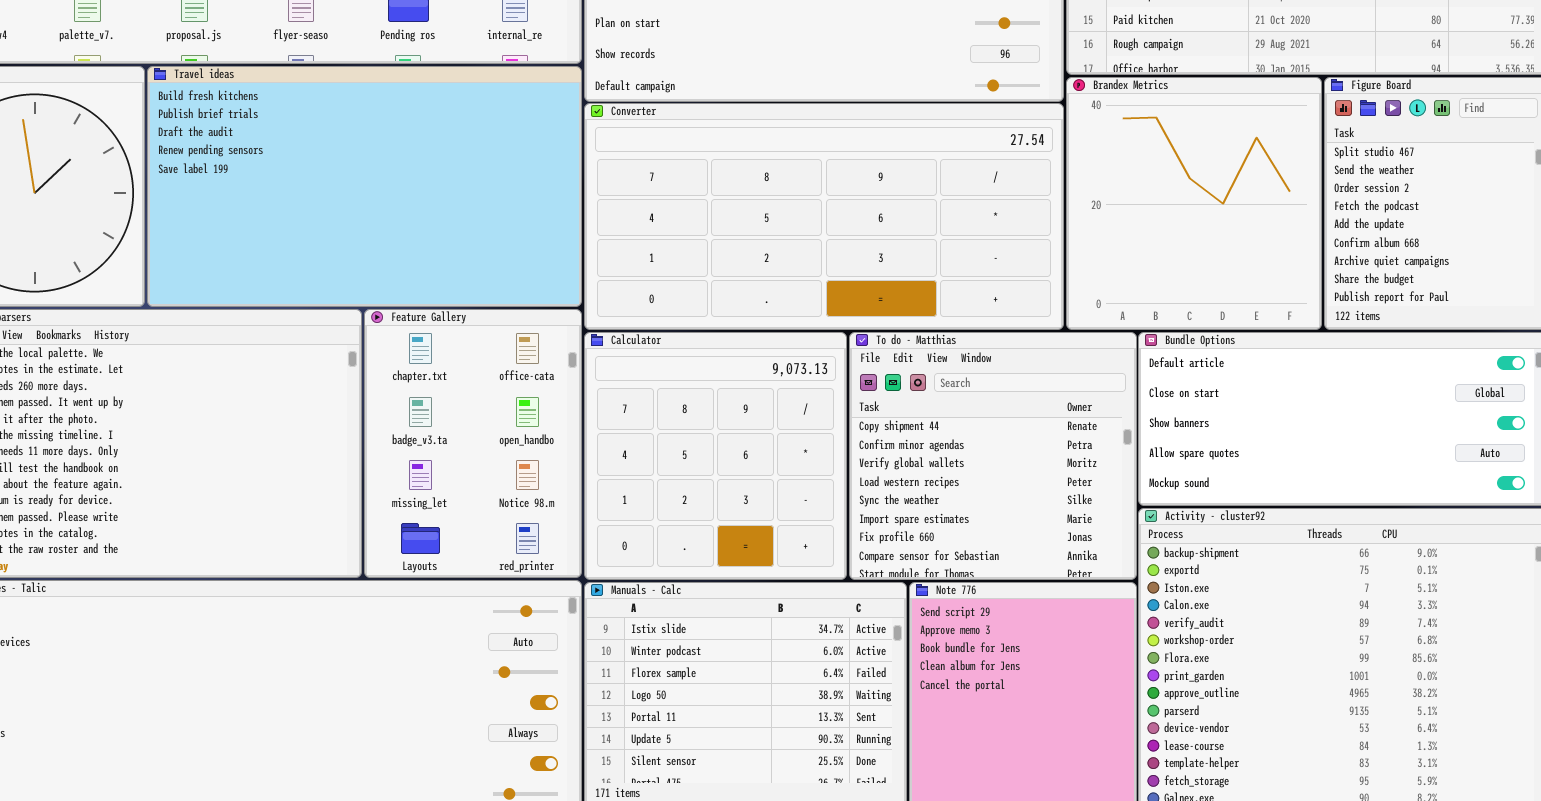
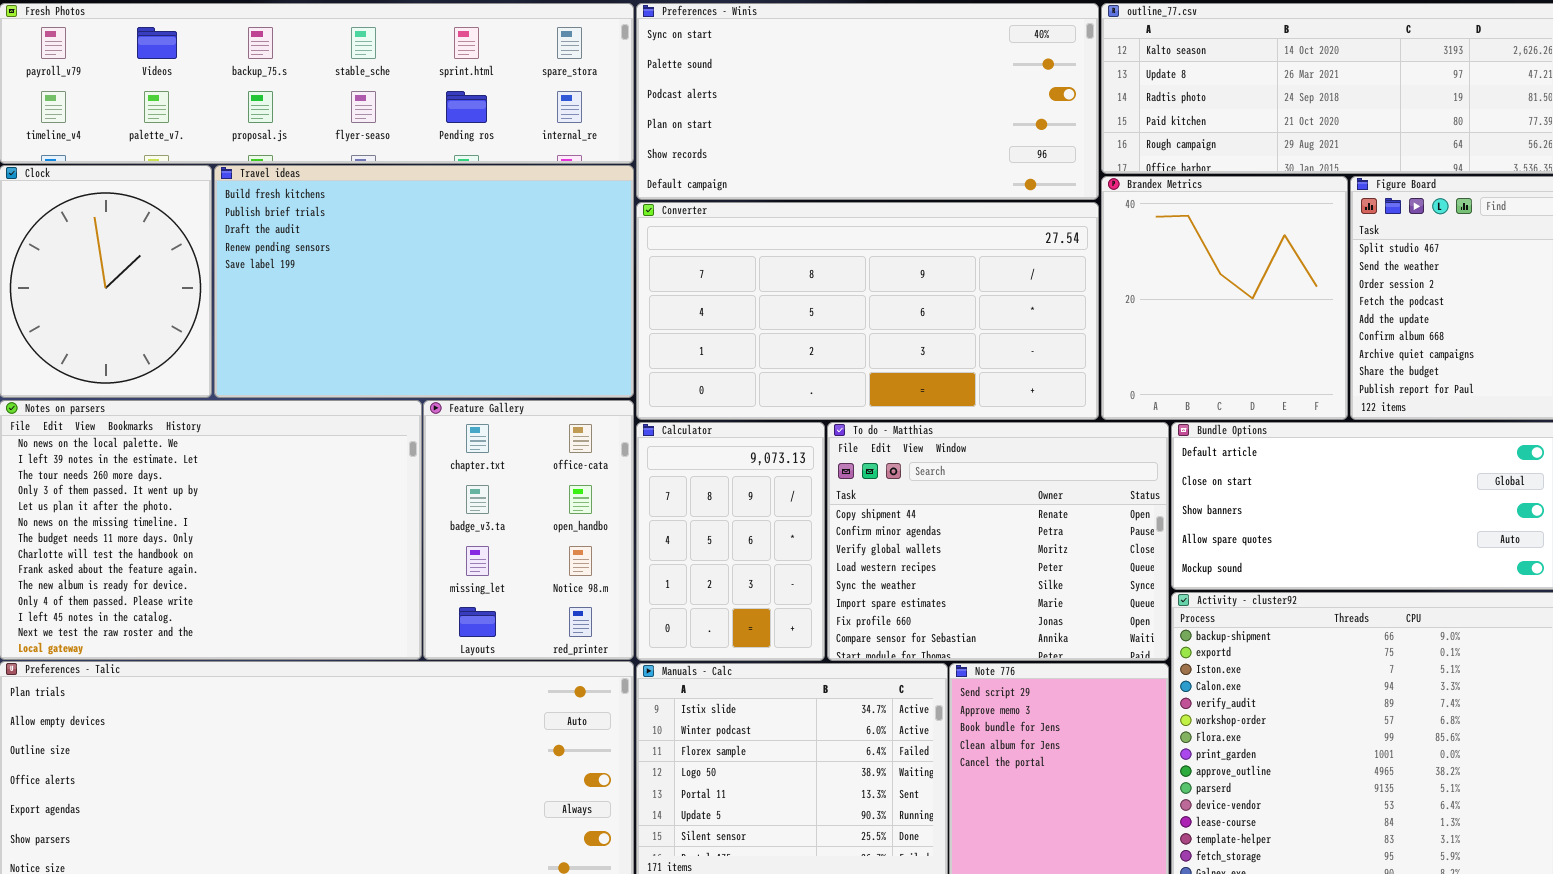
Calculator: [584,332,847,580] -> [636,422,825,661], resized
To do - Matthias: [849,332,1137,580] -> [827,422,1169,661], resized

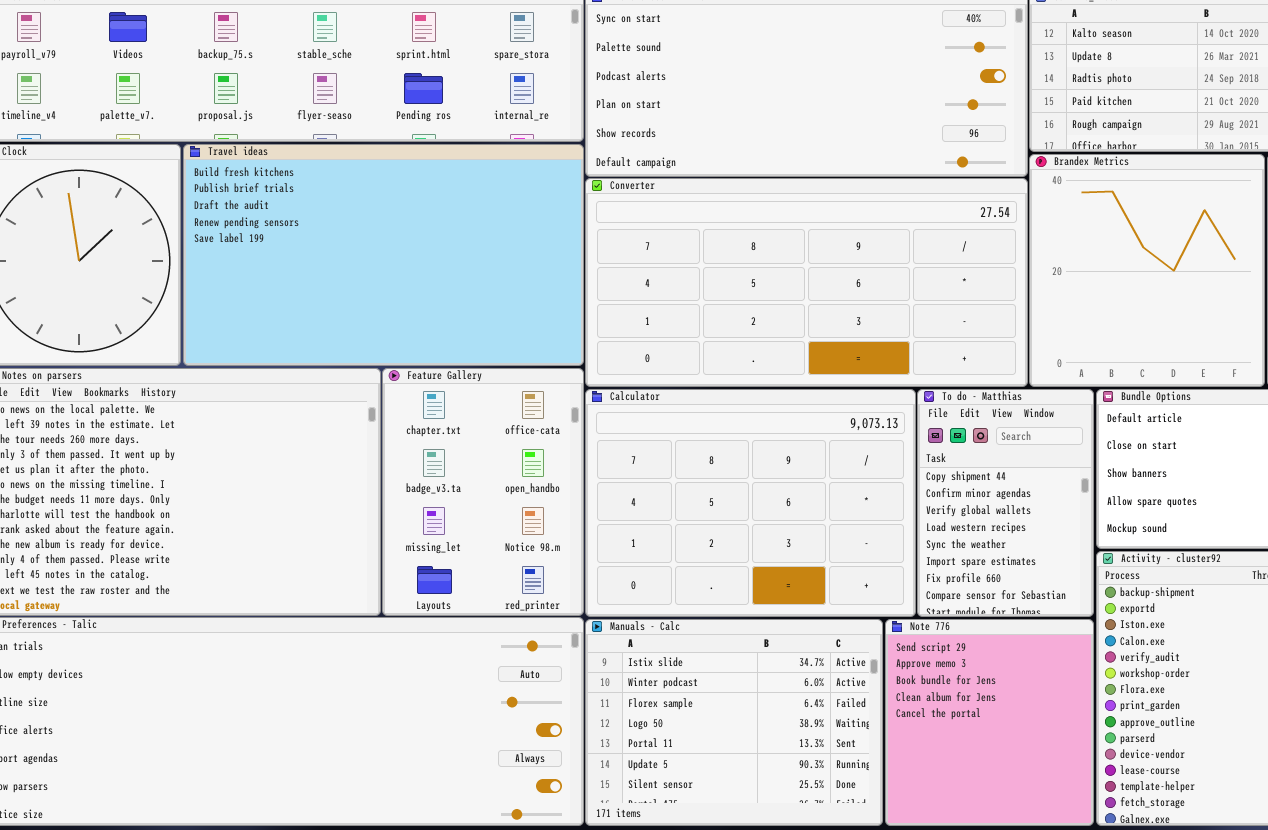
Calculator: [636,422,825,661] -> [585,389,916,617], resized
To do - Matthias: [827,422,1169,661] -> [917,389,1094,617], resized

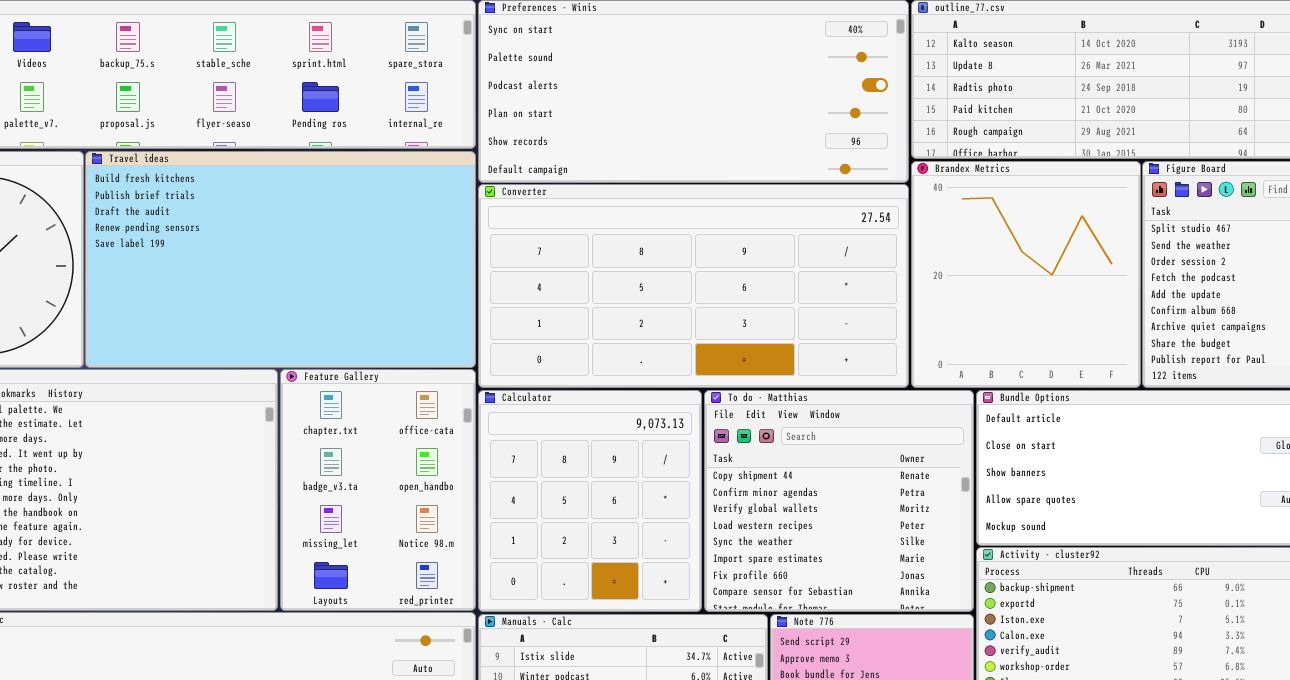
Calculator: [585,389,916,617] -> [478,390,702,612], resized
To do - Matthias: [917,389,1094,617] -> [704,390,974,612], resized

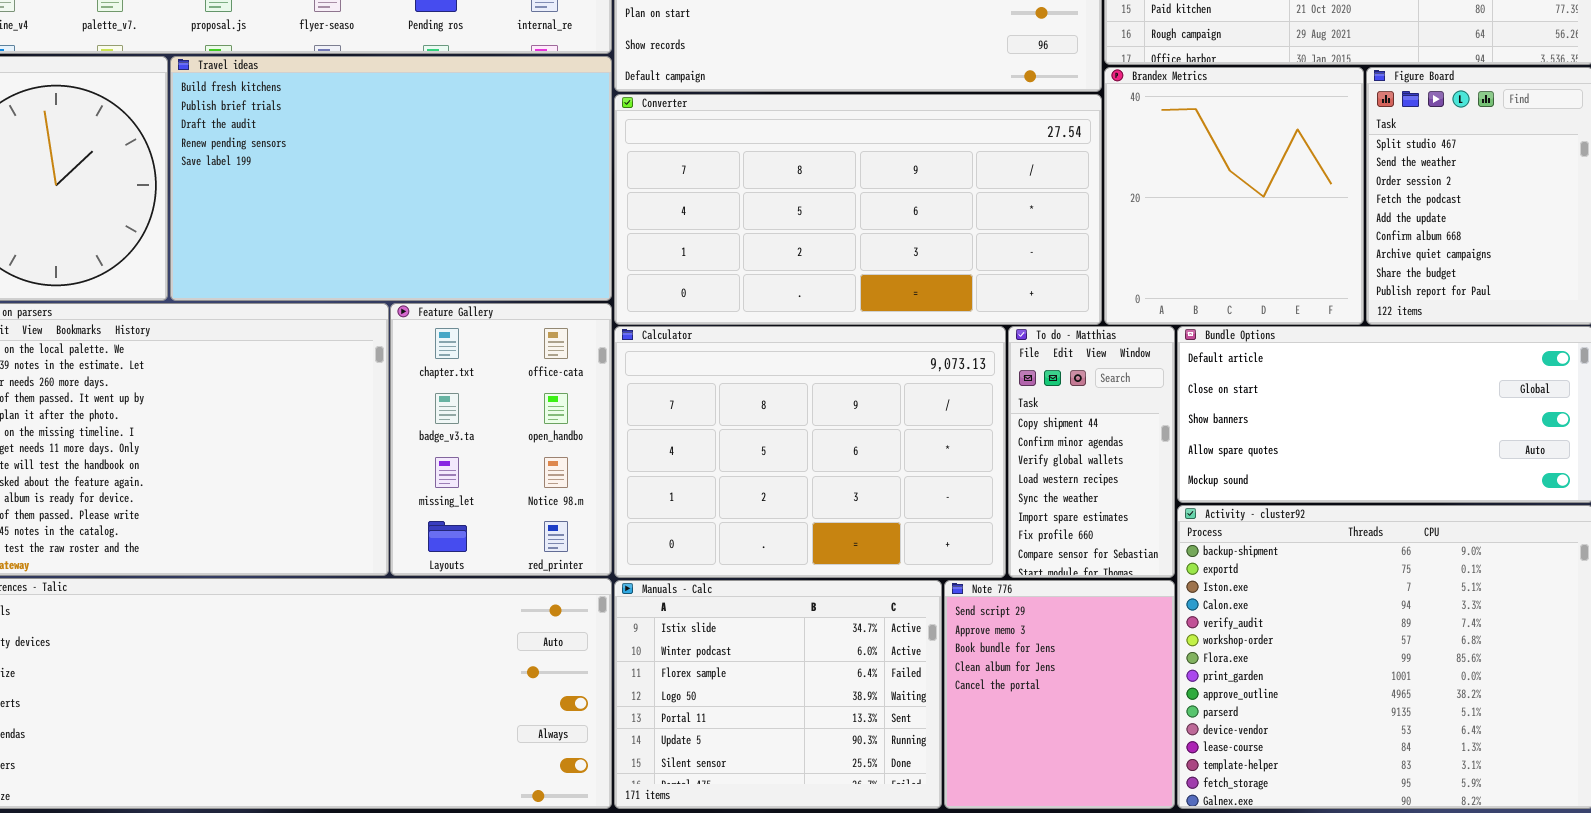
Calculator: [478,390,702,612] -> [614,326,1006,578], resized
To do - Matthias: [704,390,974,612] -> [1008,326,1175,578], resized

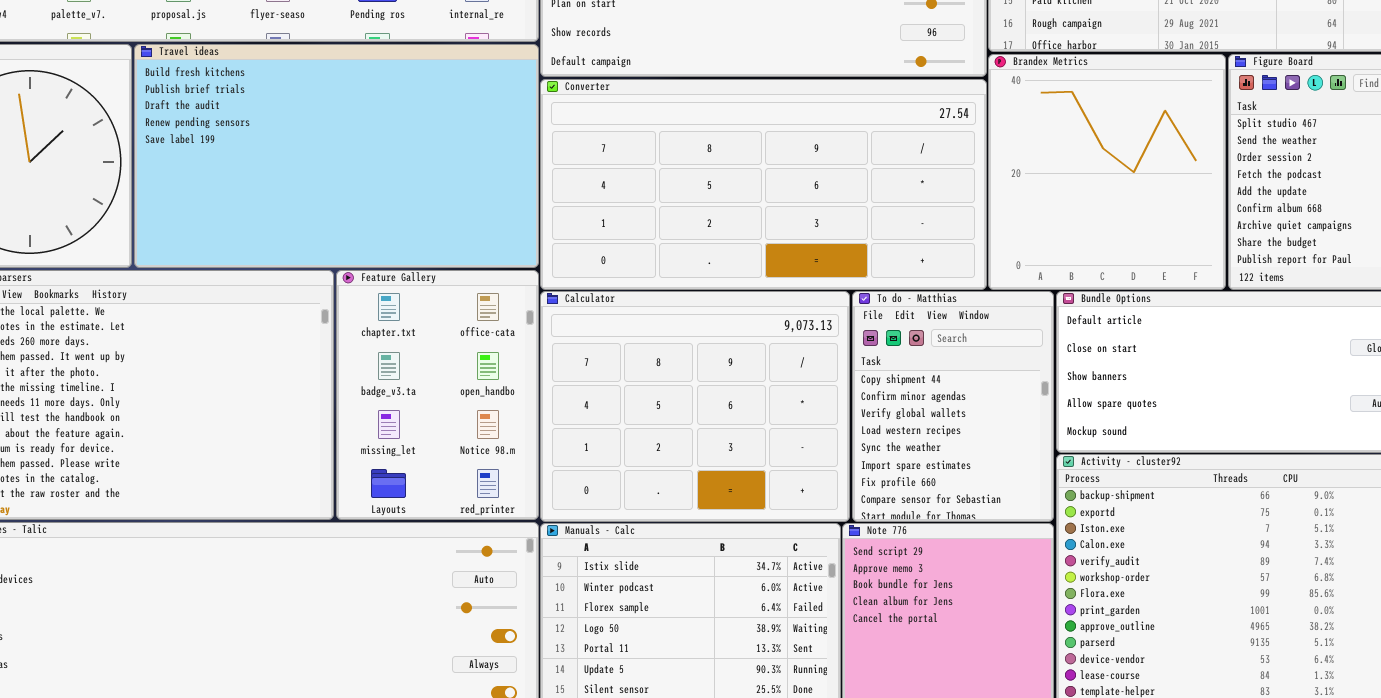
Calculator: [614,326,1006,578] -> [540,291,850,522], resized
To do - Matthias: [1008,326,1175,578] -> [852,291,1054,522], resized

